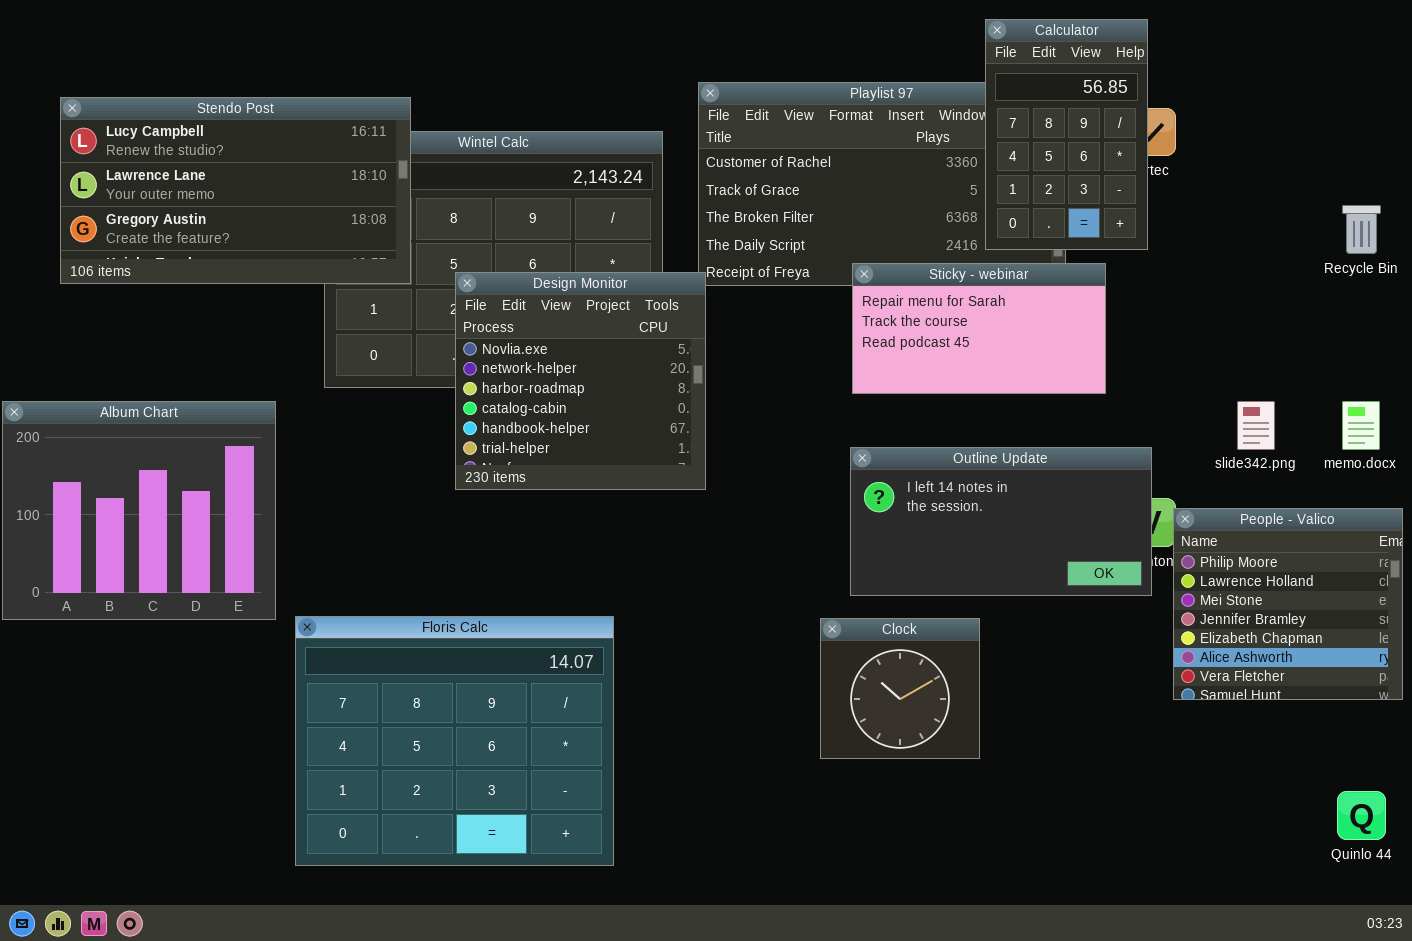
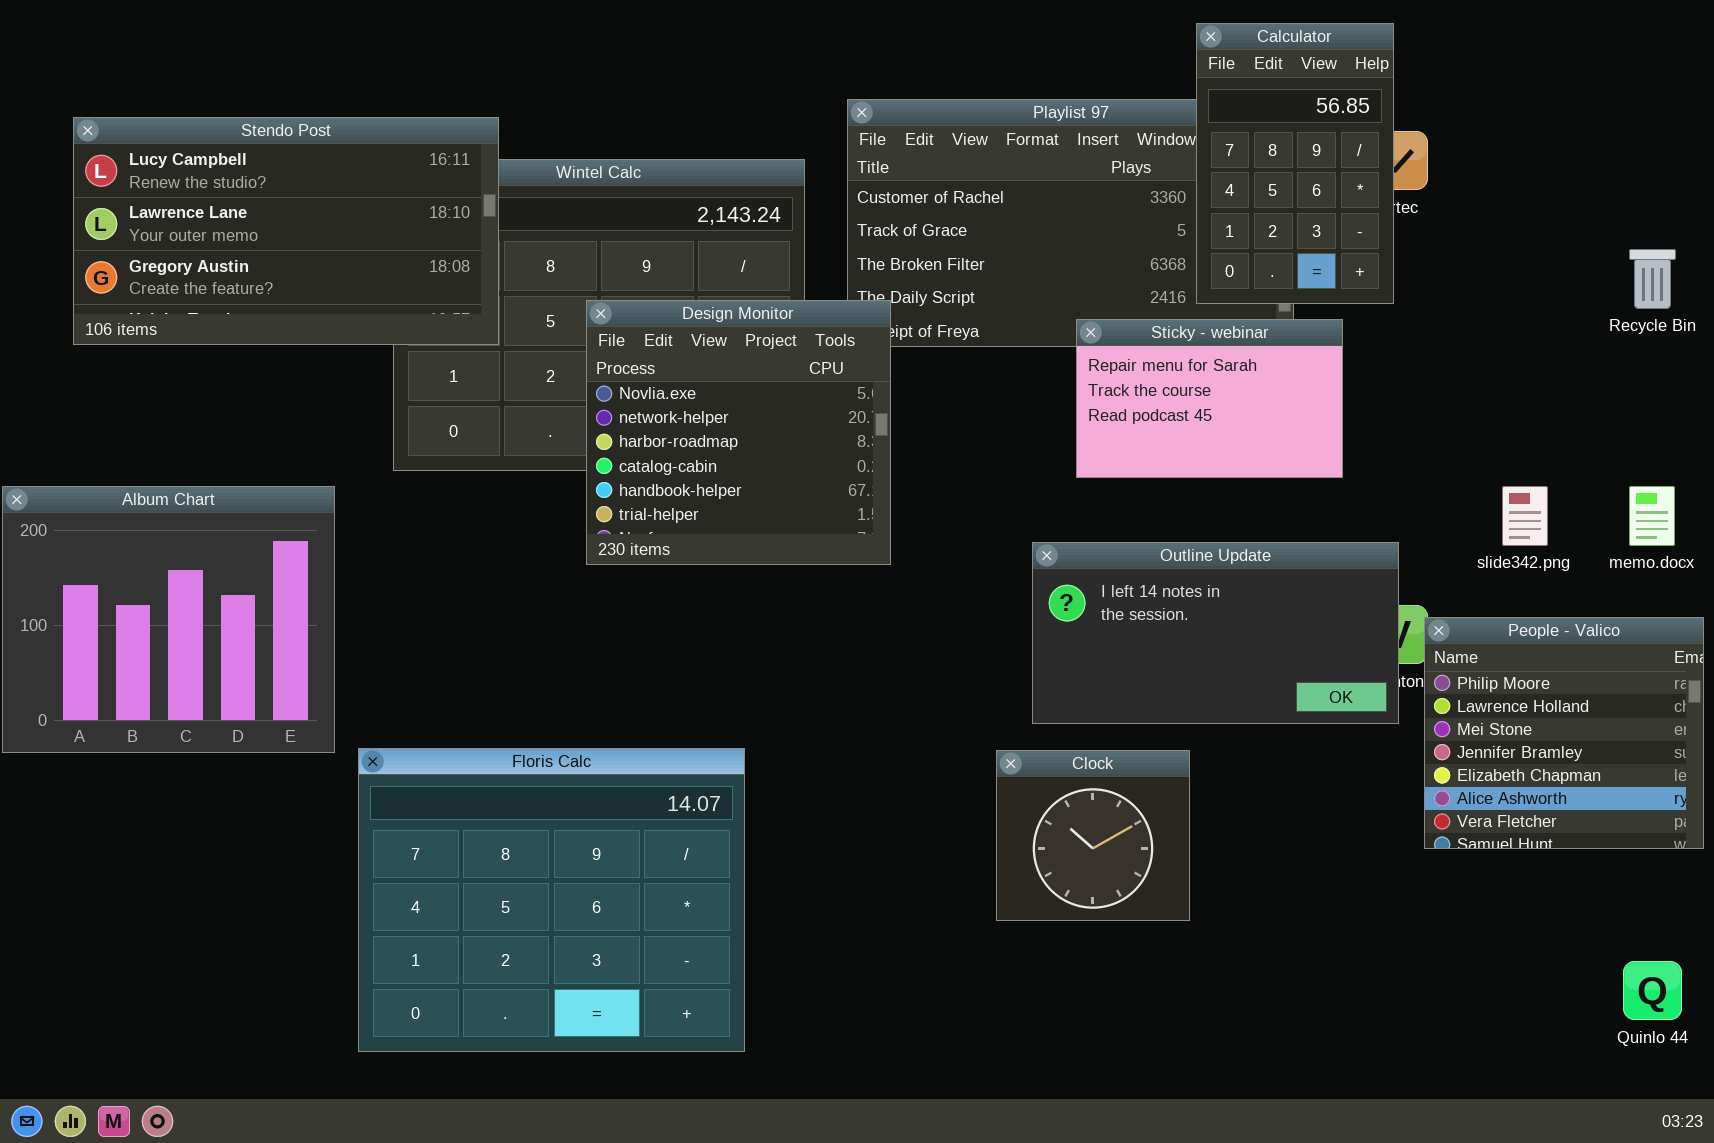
Sticky - webinar: [852,263,1106,394] -> [1076,319,1343,478], resized
Design Monitor: [455,272,706,490] -> [586,300,891,565], moved

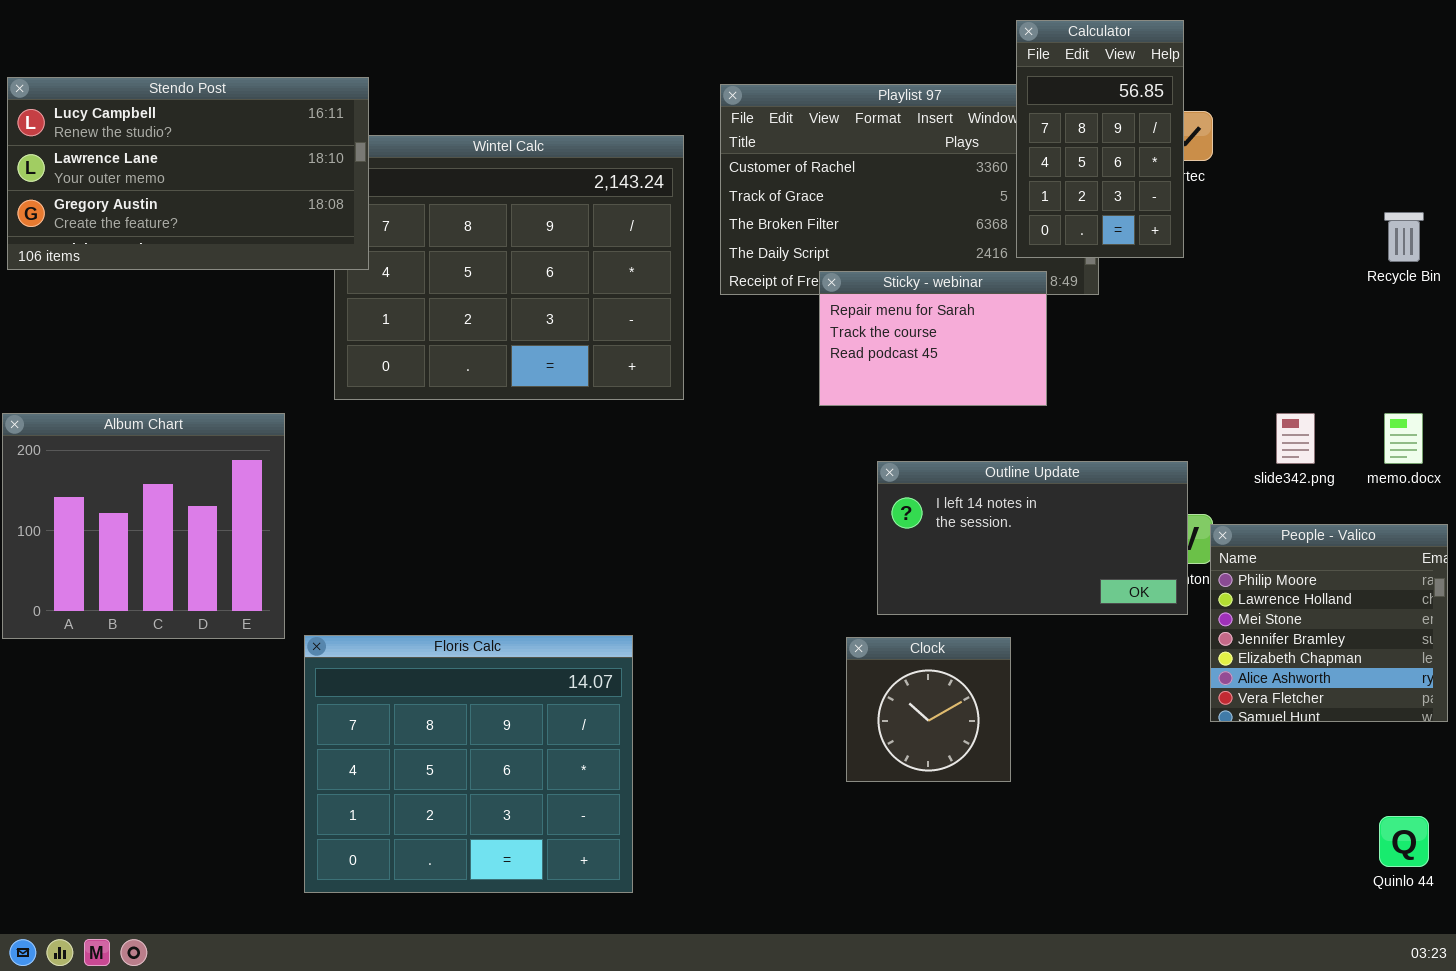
Stendo Post: [73,117,499,345] -> [7,77,369,270], moved
Design Monitor: [586,300,891,565] -> none, closed
Sticky - webinar: [1076,319,1343,478] -> [819,271,1047,406], moved

